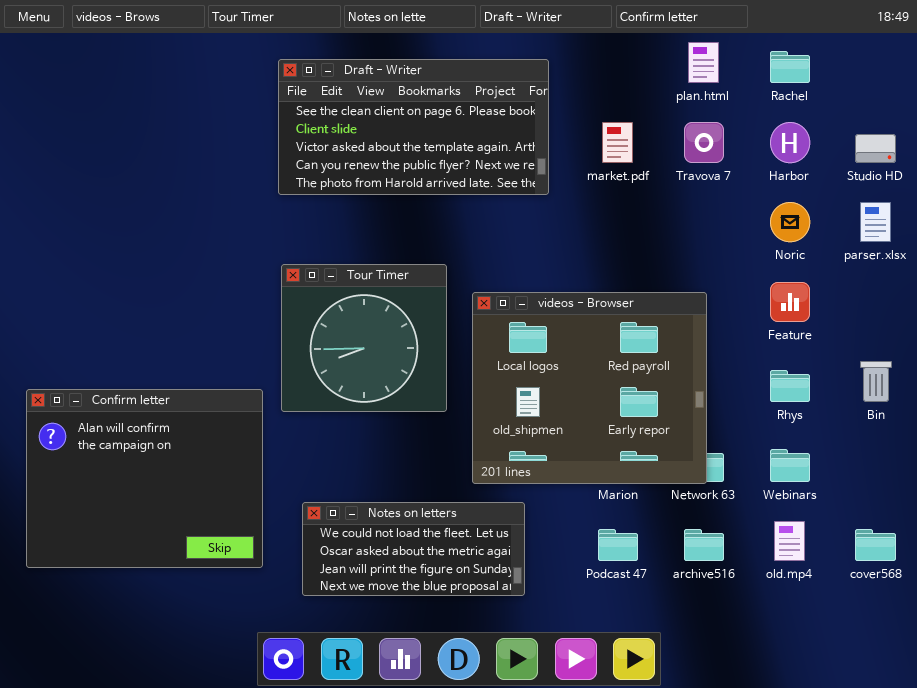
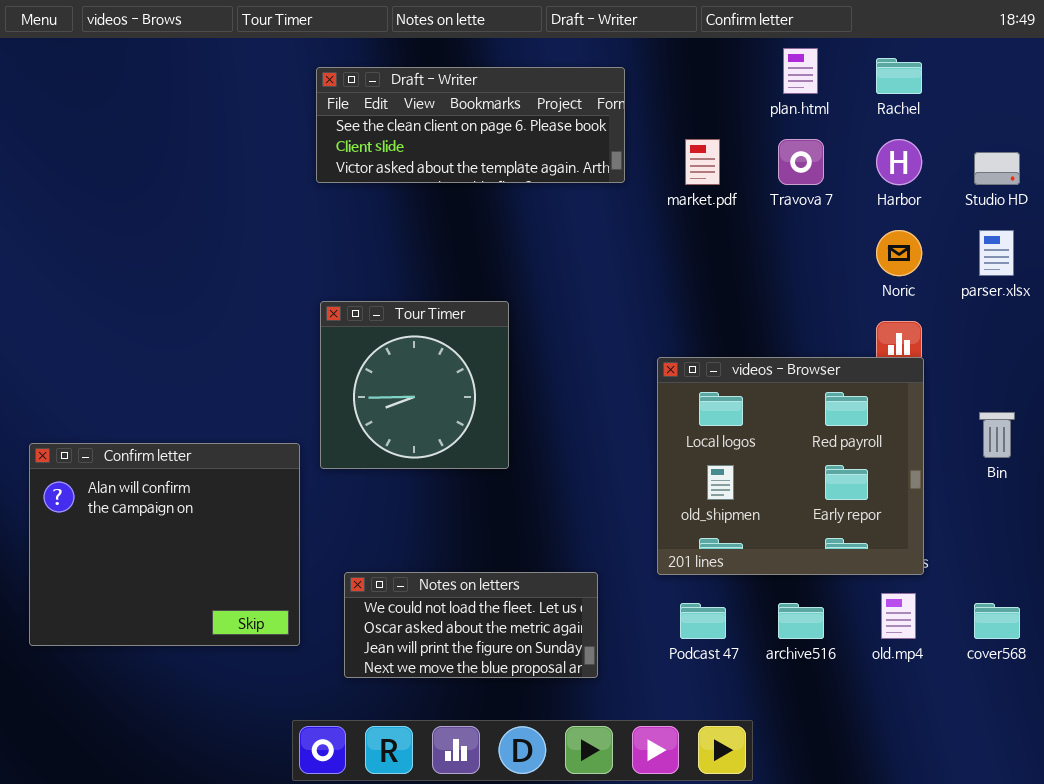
Draft - Writer: [278,59,549,195] -> [316,67,625,183], resized
videos - Browser: [472,292,707,484] -> [657,357,924,575], moved

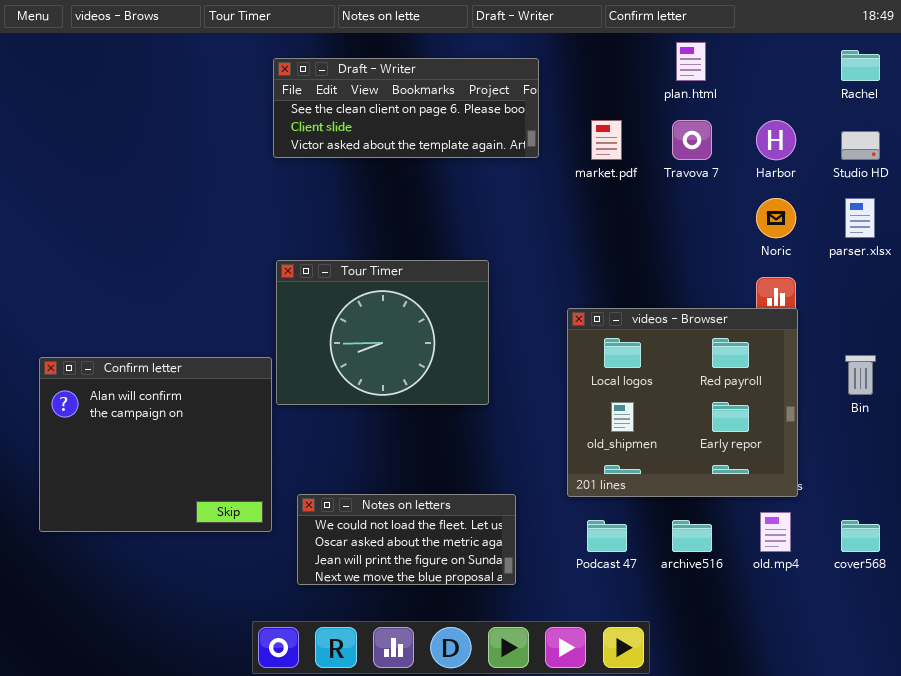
Rachel: [876,58,922,94] -> [841,50,880,81], moved
Tour Timer: [320,301,509,469] -> [276,260,489,405], resized
Confirm letter: [29,443,300,646] -> [39,357,272,532], moved

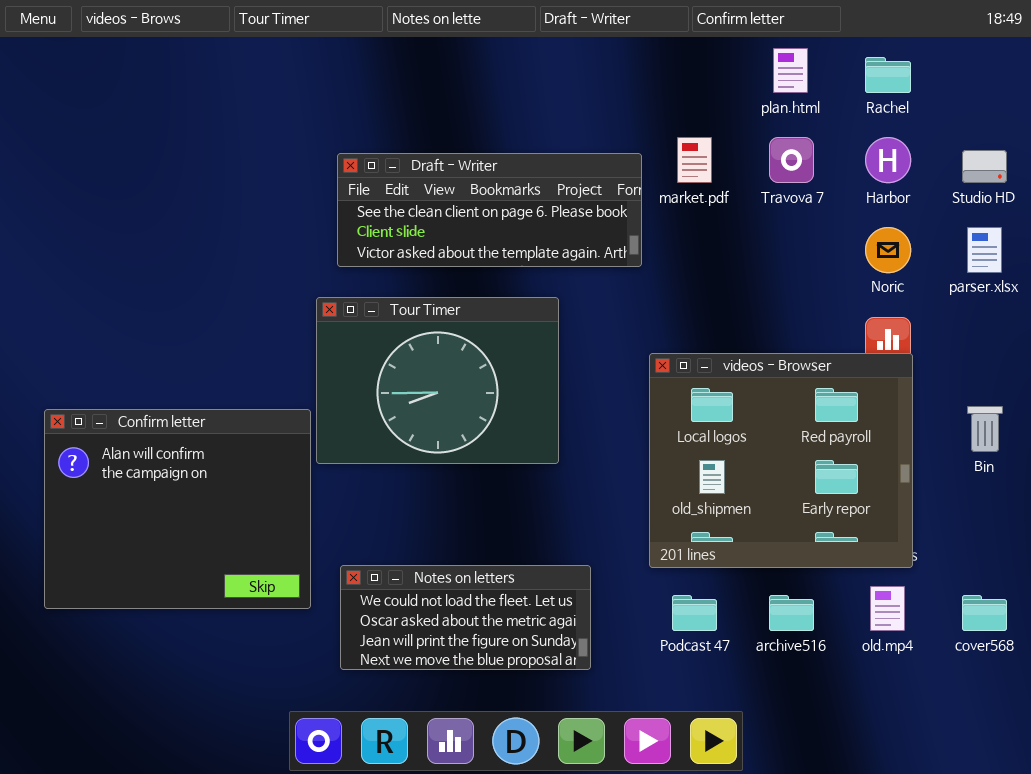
Rachel: [841,50,880,81] -> [865,57,911,93], moved
Draft - Writer: [273,58,539,158] -> [337,153,642,267], moved

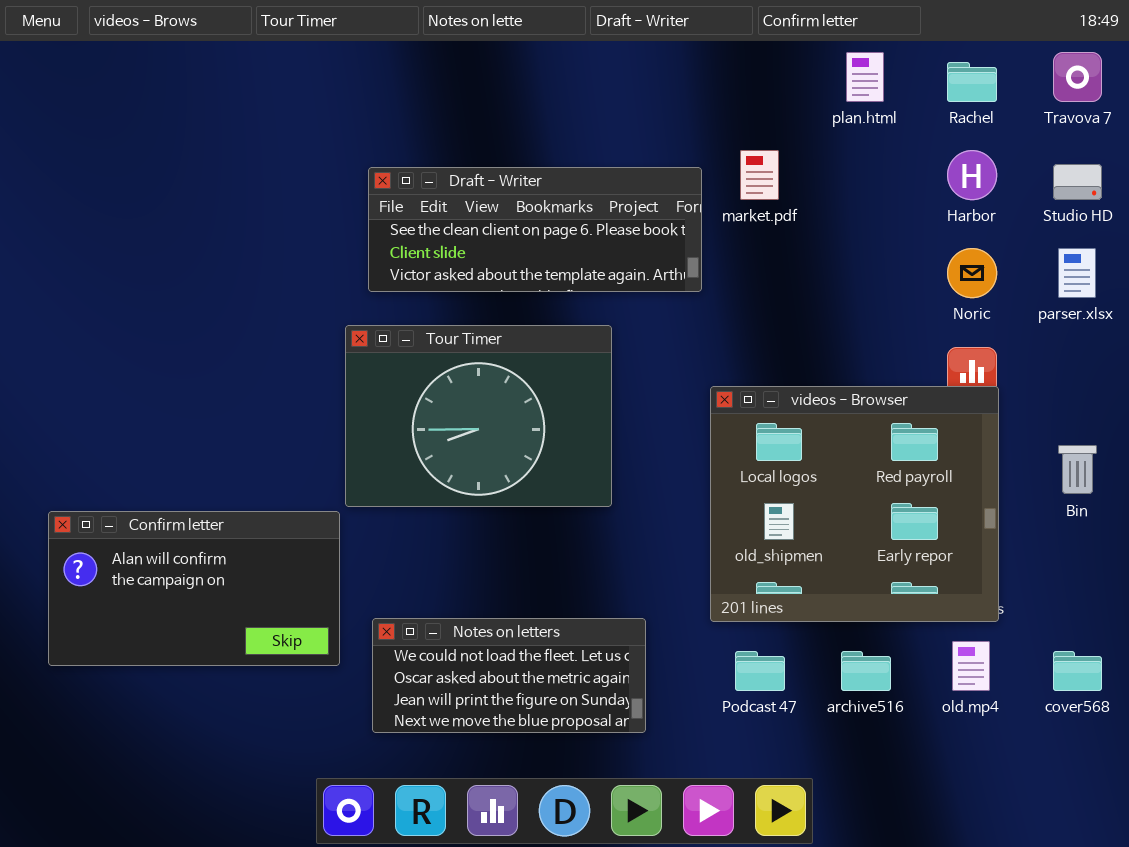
Travova 7: [769,137,814,183] -> [1053,52,1102,102], moved
Confirm letter: [44,409,311,609] -> [48,511,340,666], resized

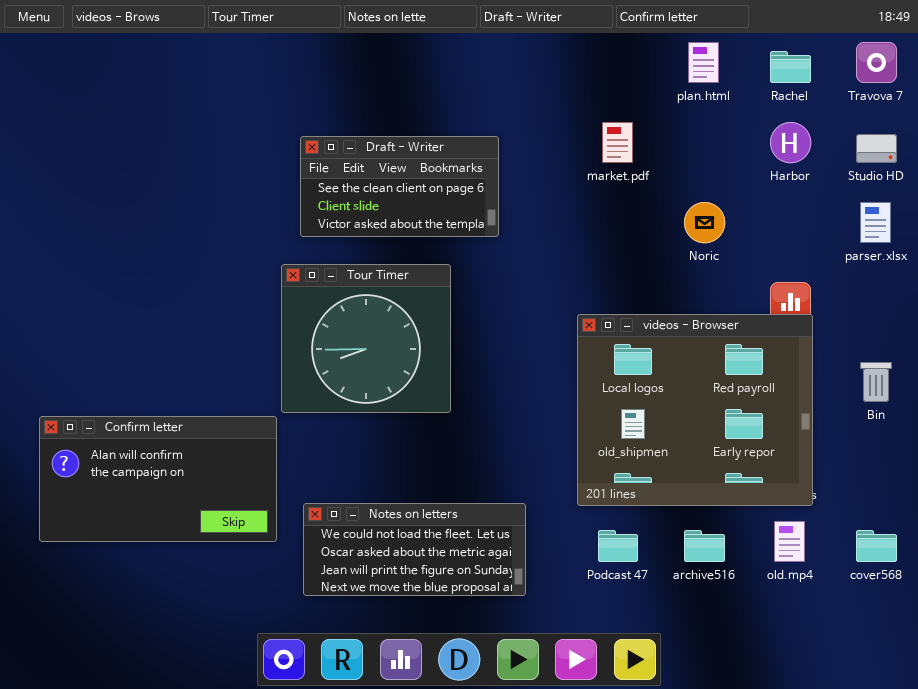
Draft - Writer: [368,167,702,292] -> [300,136,499,237], resized
Noric: [947,248,997,298] -> [684,202,725,243], moved
Tour Timer: [345,325,612,507] -> [281,264,451,413], resized

